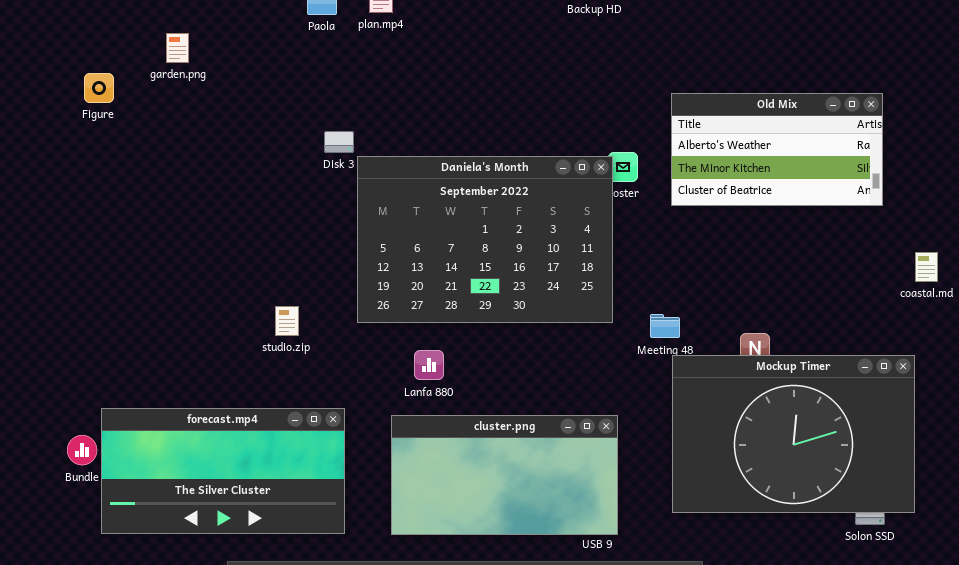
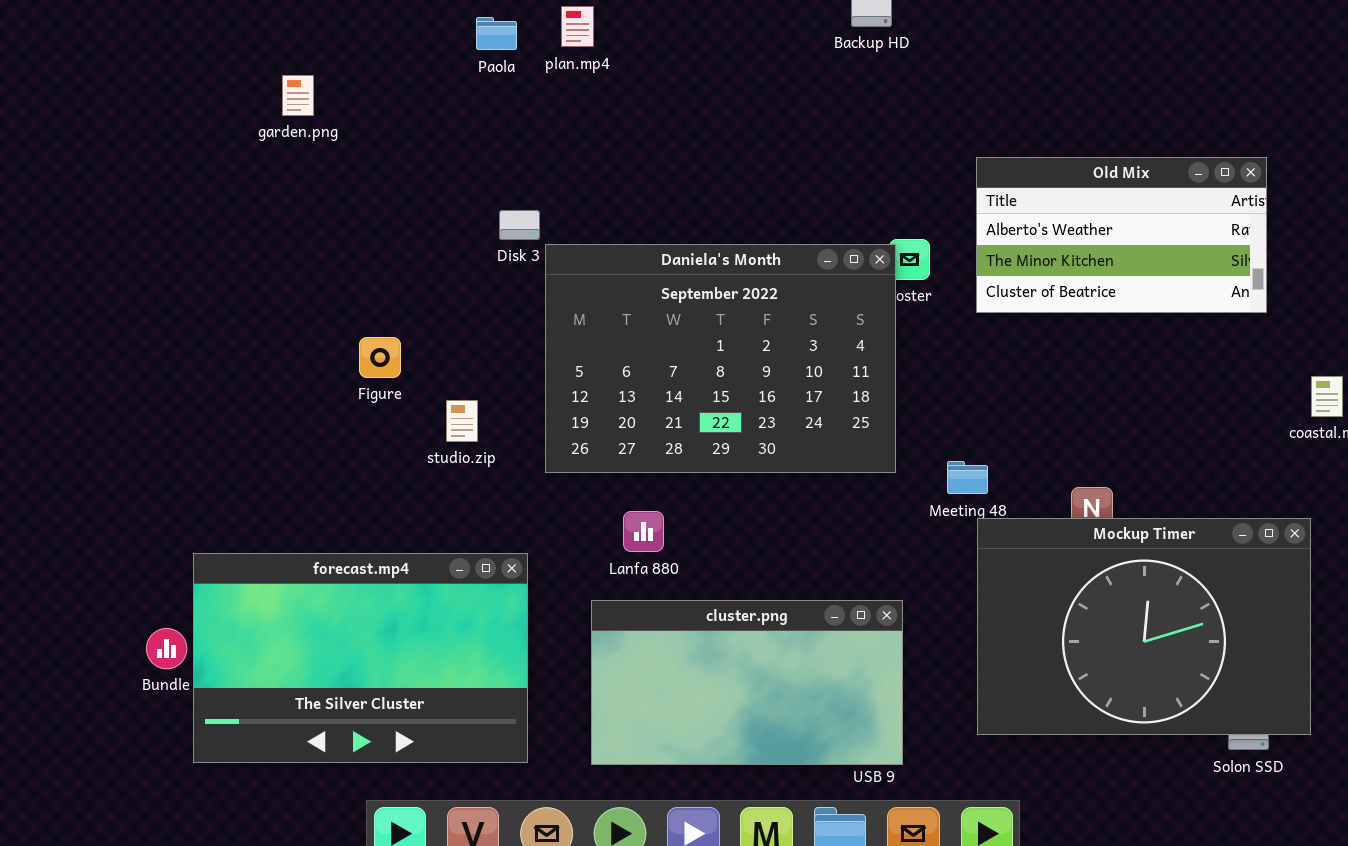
Figure: [84,73,114,103] -> [359,337,401,378], moved
studio.zip: [275,306,299,336] -> [446,400,478,442], moved
forecast.mp4: [101,408,345,534] -> [193,553,528,763], resized

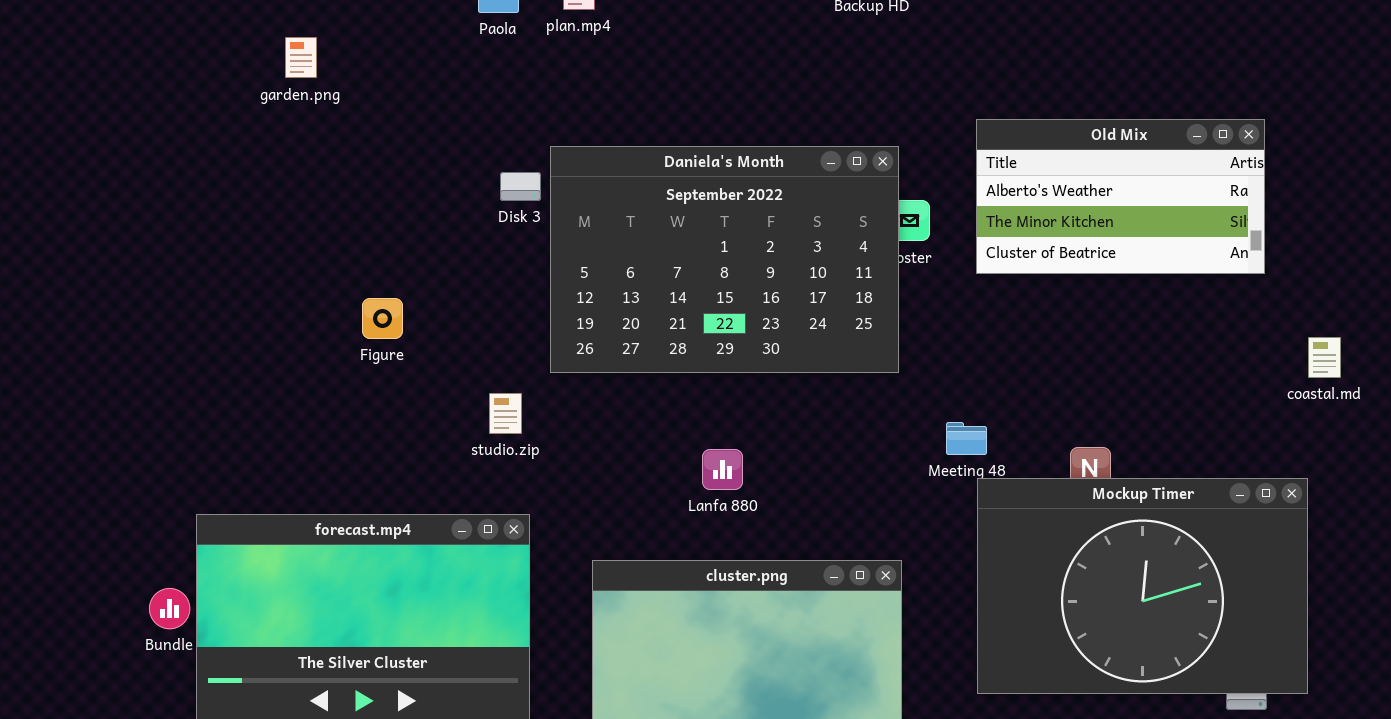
Daniela's Month: [545,244,896,473] -> [550,146,899,373], moved
studio.zip: [446,400,478,442] -> [489,393,522,434], moved
Lanfa 880: [623,511,664,552] -> [702,449,743,490], moved

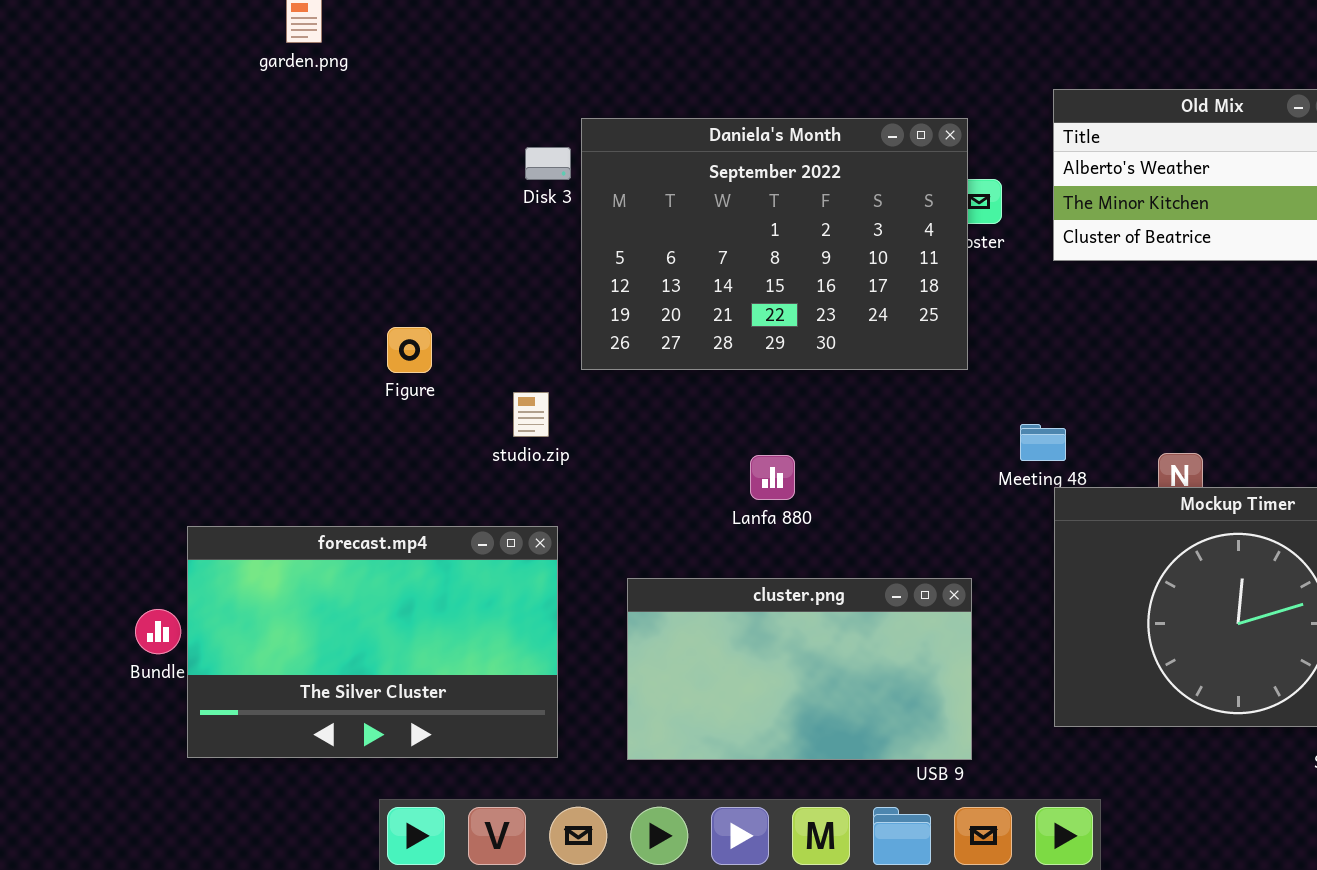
Figure: [362,298,403,339] -> [387,327,432,373], moved

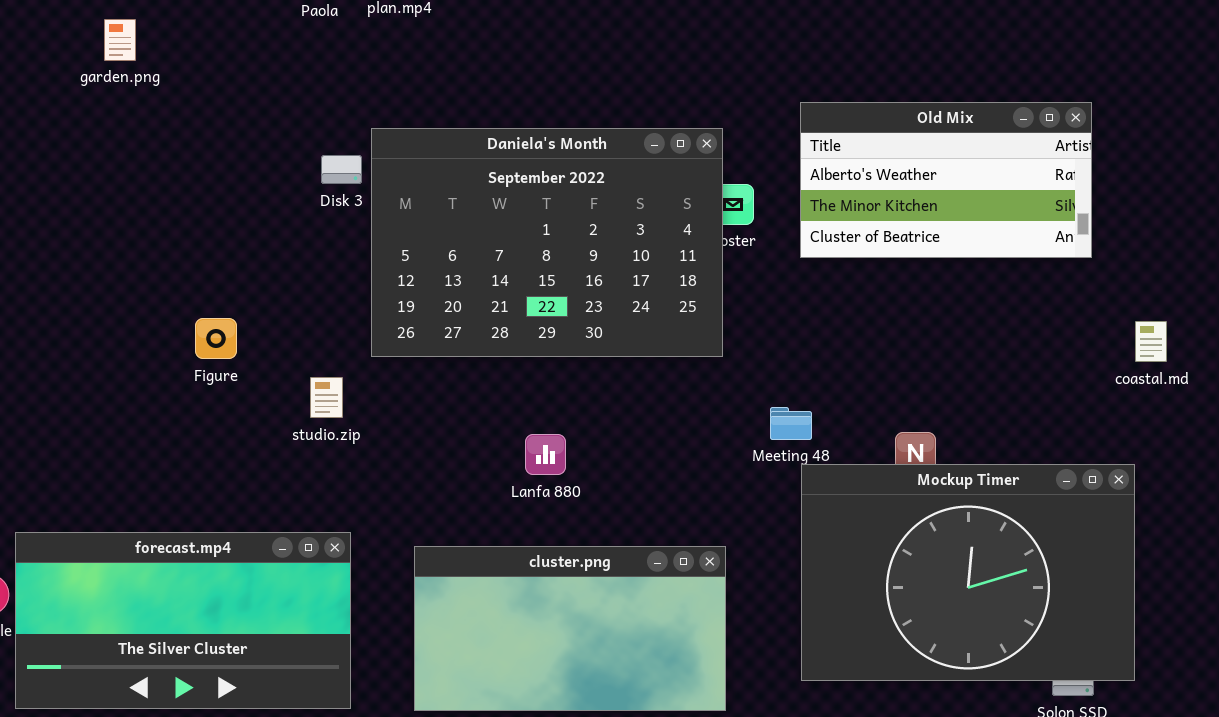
forecast.mp4: [187,526,558,758] -> [15,532,351,709], resized

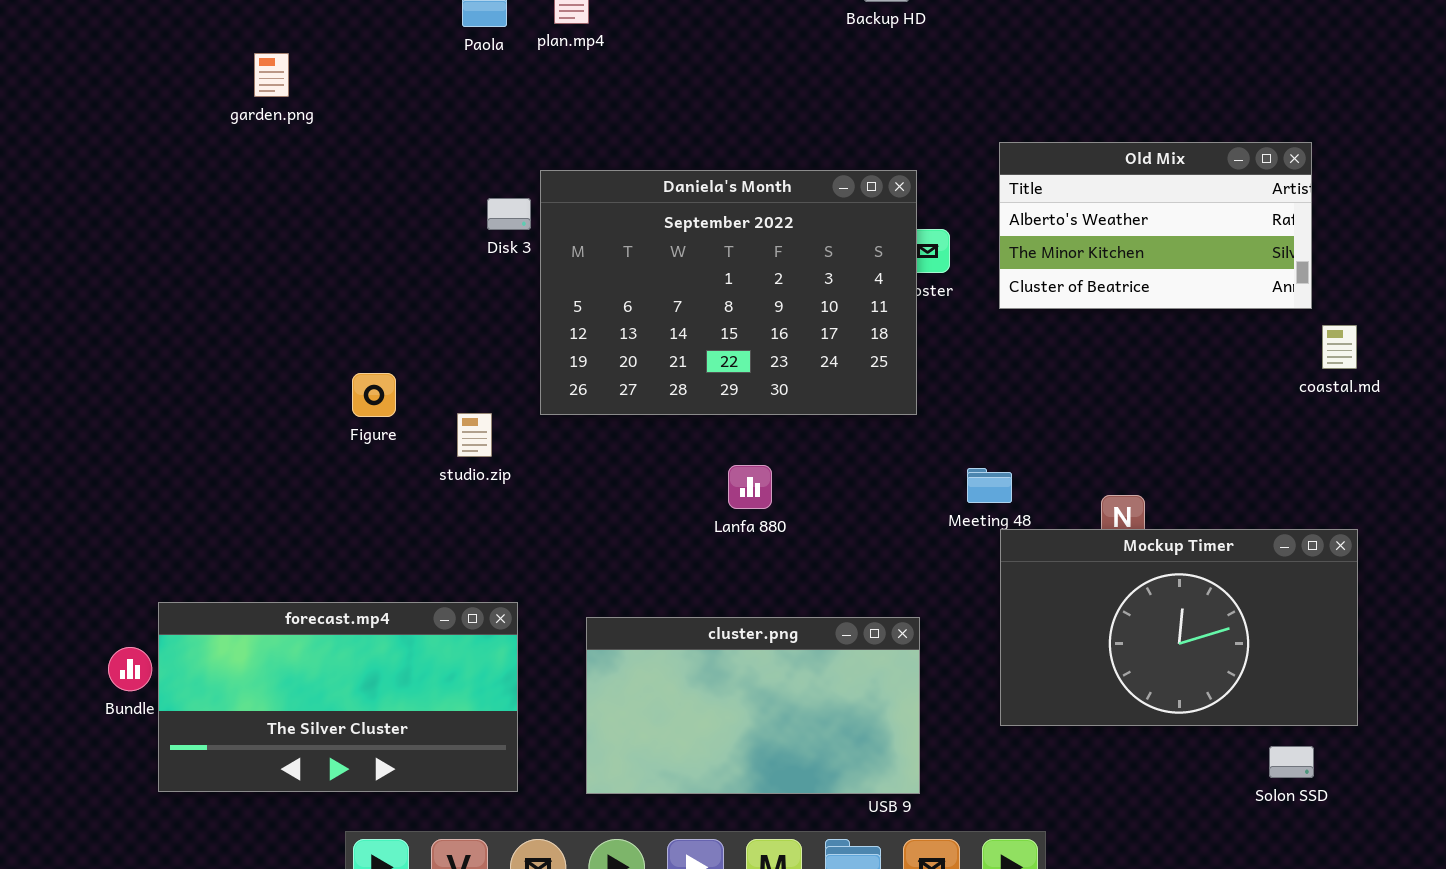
coastal.md: [1135,321,1167,362] -> [1322,325,1357,369], moved
studio.zip: [310,377,343,418] -> [457,413,492,457], moved
Lanfa 880: [525,434,566,475] -> [728,465,772,509], moved
Mockup Timer: [801,464,1135,681] -> [1000,529,1358,726], resized

